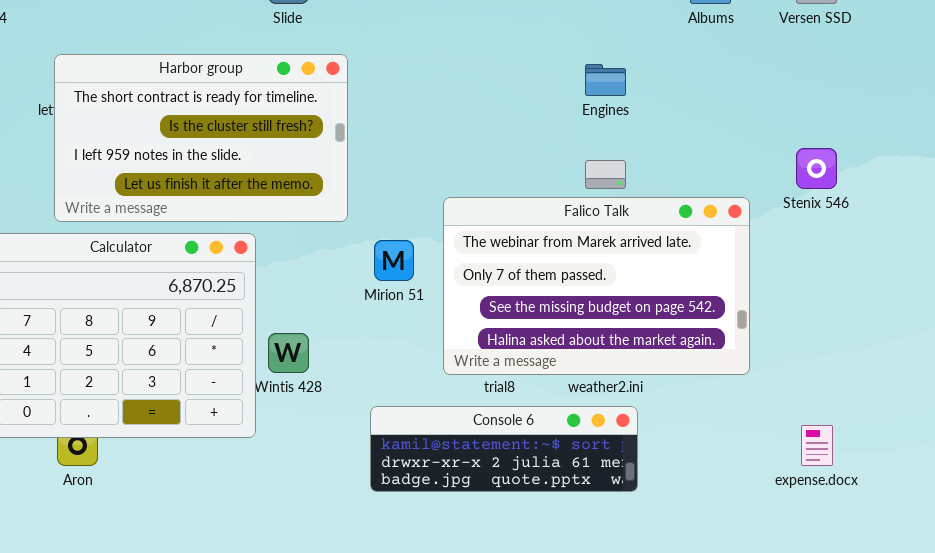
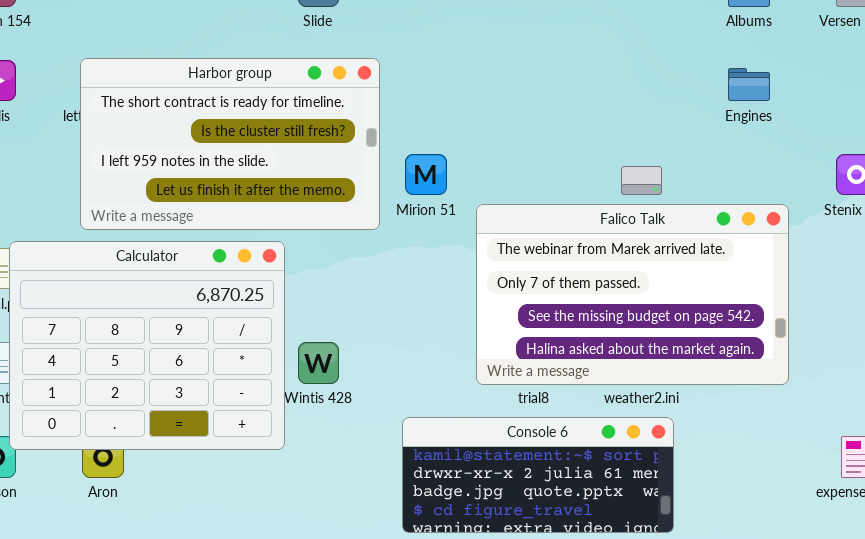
Engines: [585,64,626,96] -> [728,68,770,101], moved
Mirion 51: [374,240,414,281] -> [405,154,447,195], moved
Console 6: [370,406,638,492] -> [402,417,674,533], resized

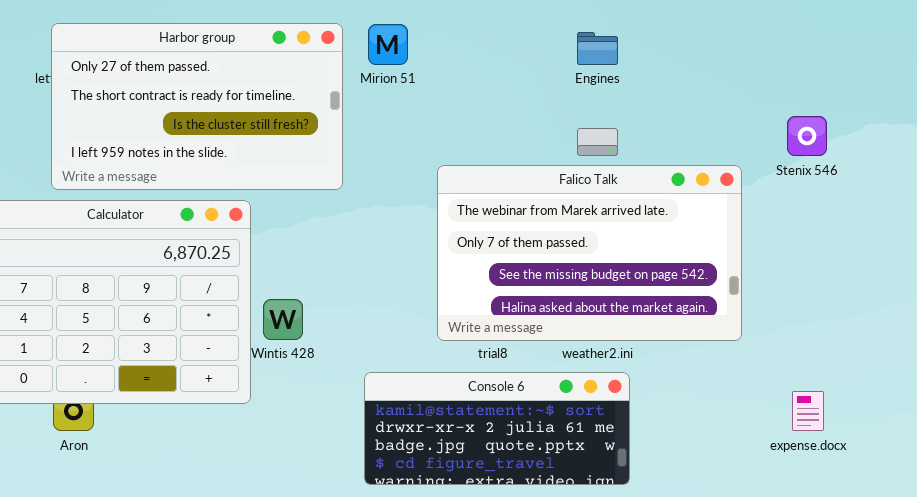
Harbor group: [80,58,380,230] -> [51,23,343,190], scrolled up 1 row
Engines: [728,68,770,101] -> [577,32,618,65], moved
Mirion 51: [405,154,447,195] -> [368,24,408,65], moved

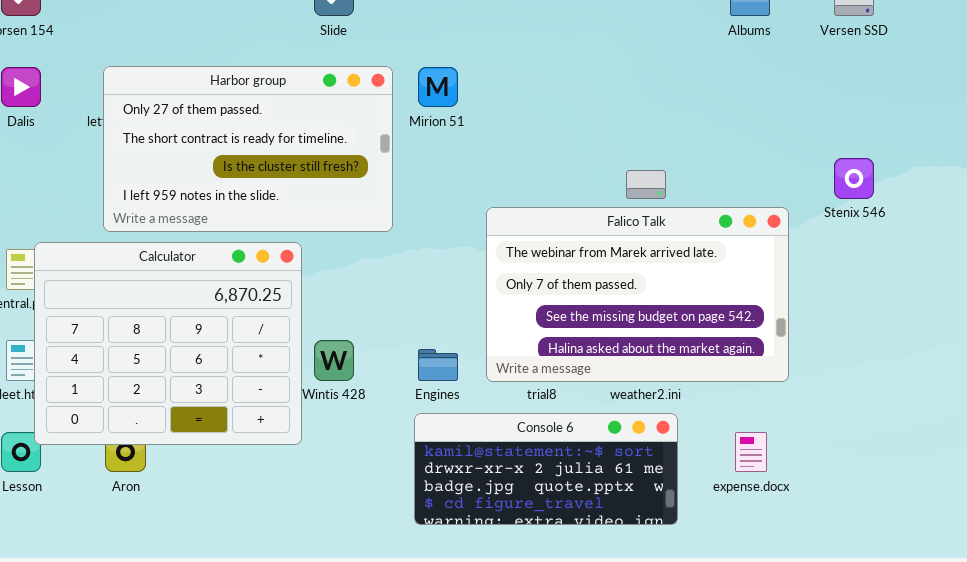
Engines: [577,32,618,65] -> [418,349,458,381], moved
expense.docx: [792,391,824,431] -> [735,432,767,472], moved

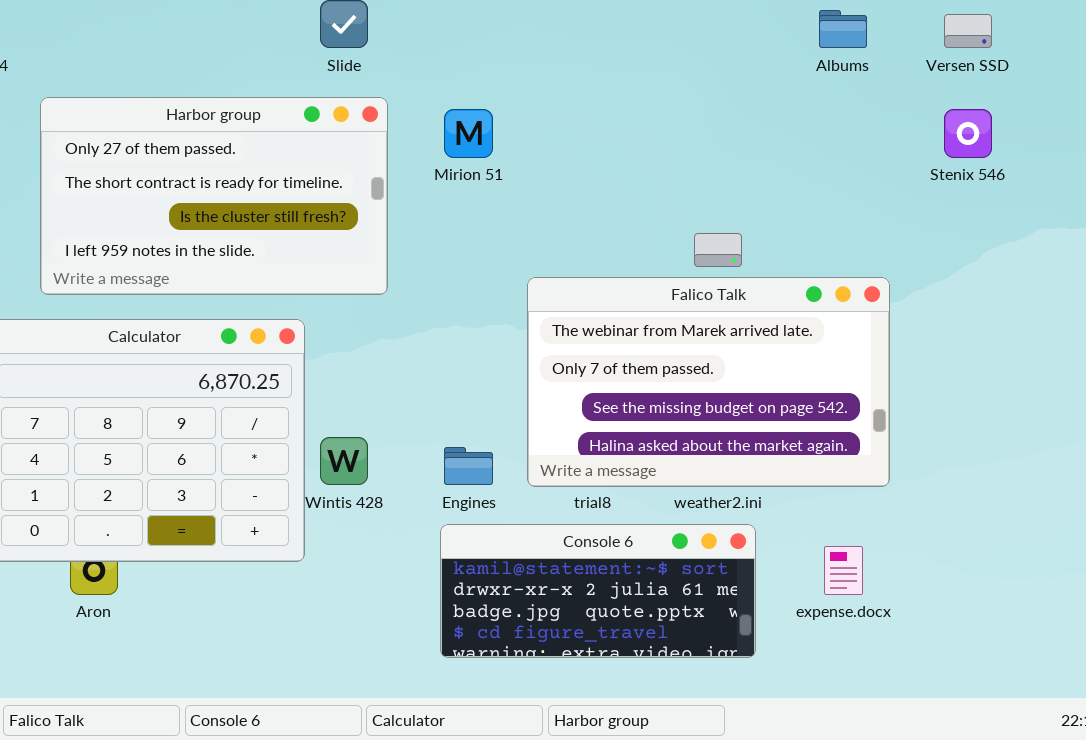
Harbor group: [103,66,393,232] -> [40,97,388,295], moved
Stenix 546: [834,158,874,199] -> [944,109,992,158], moved

